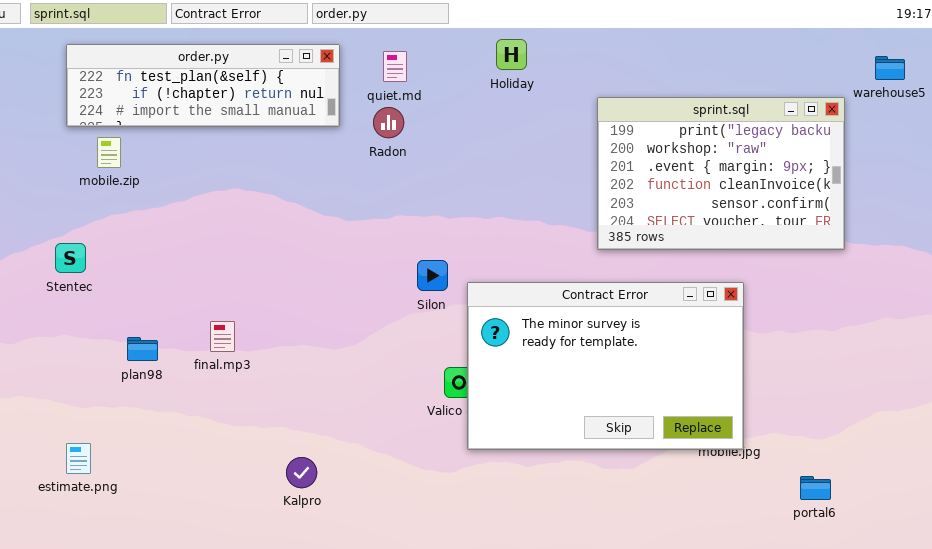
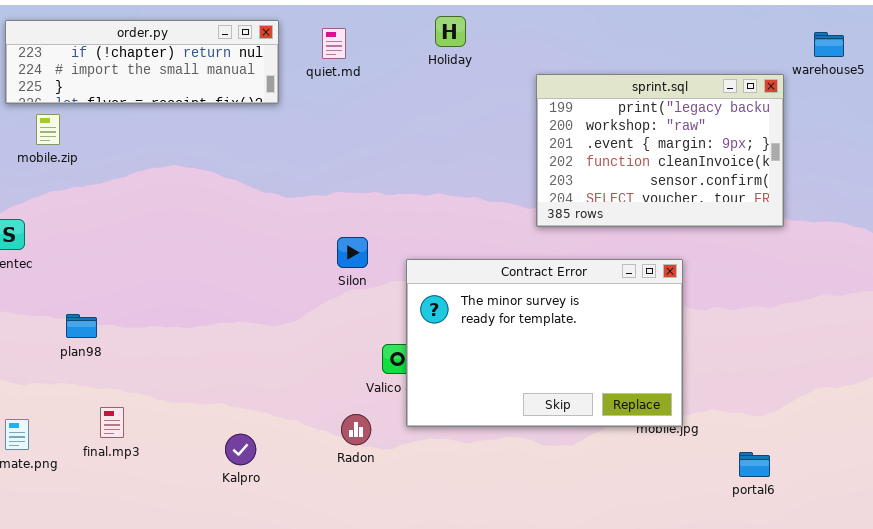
order.py: [66,44,340,127] -> [5,20,279,104], scrolled down 1 row
Radon: [373,107,404,138] -> [341,414,371,445], moved
Silon: [417,260,448,291] -> [337,237,368,268], moved
final.mp3: [210,321,235,352] -> [100,407,124,438], moved

